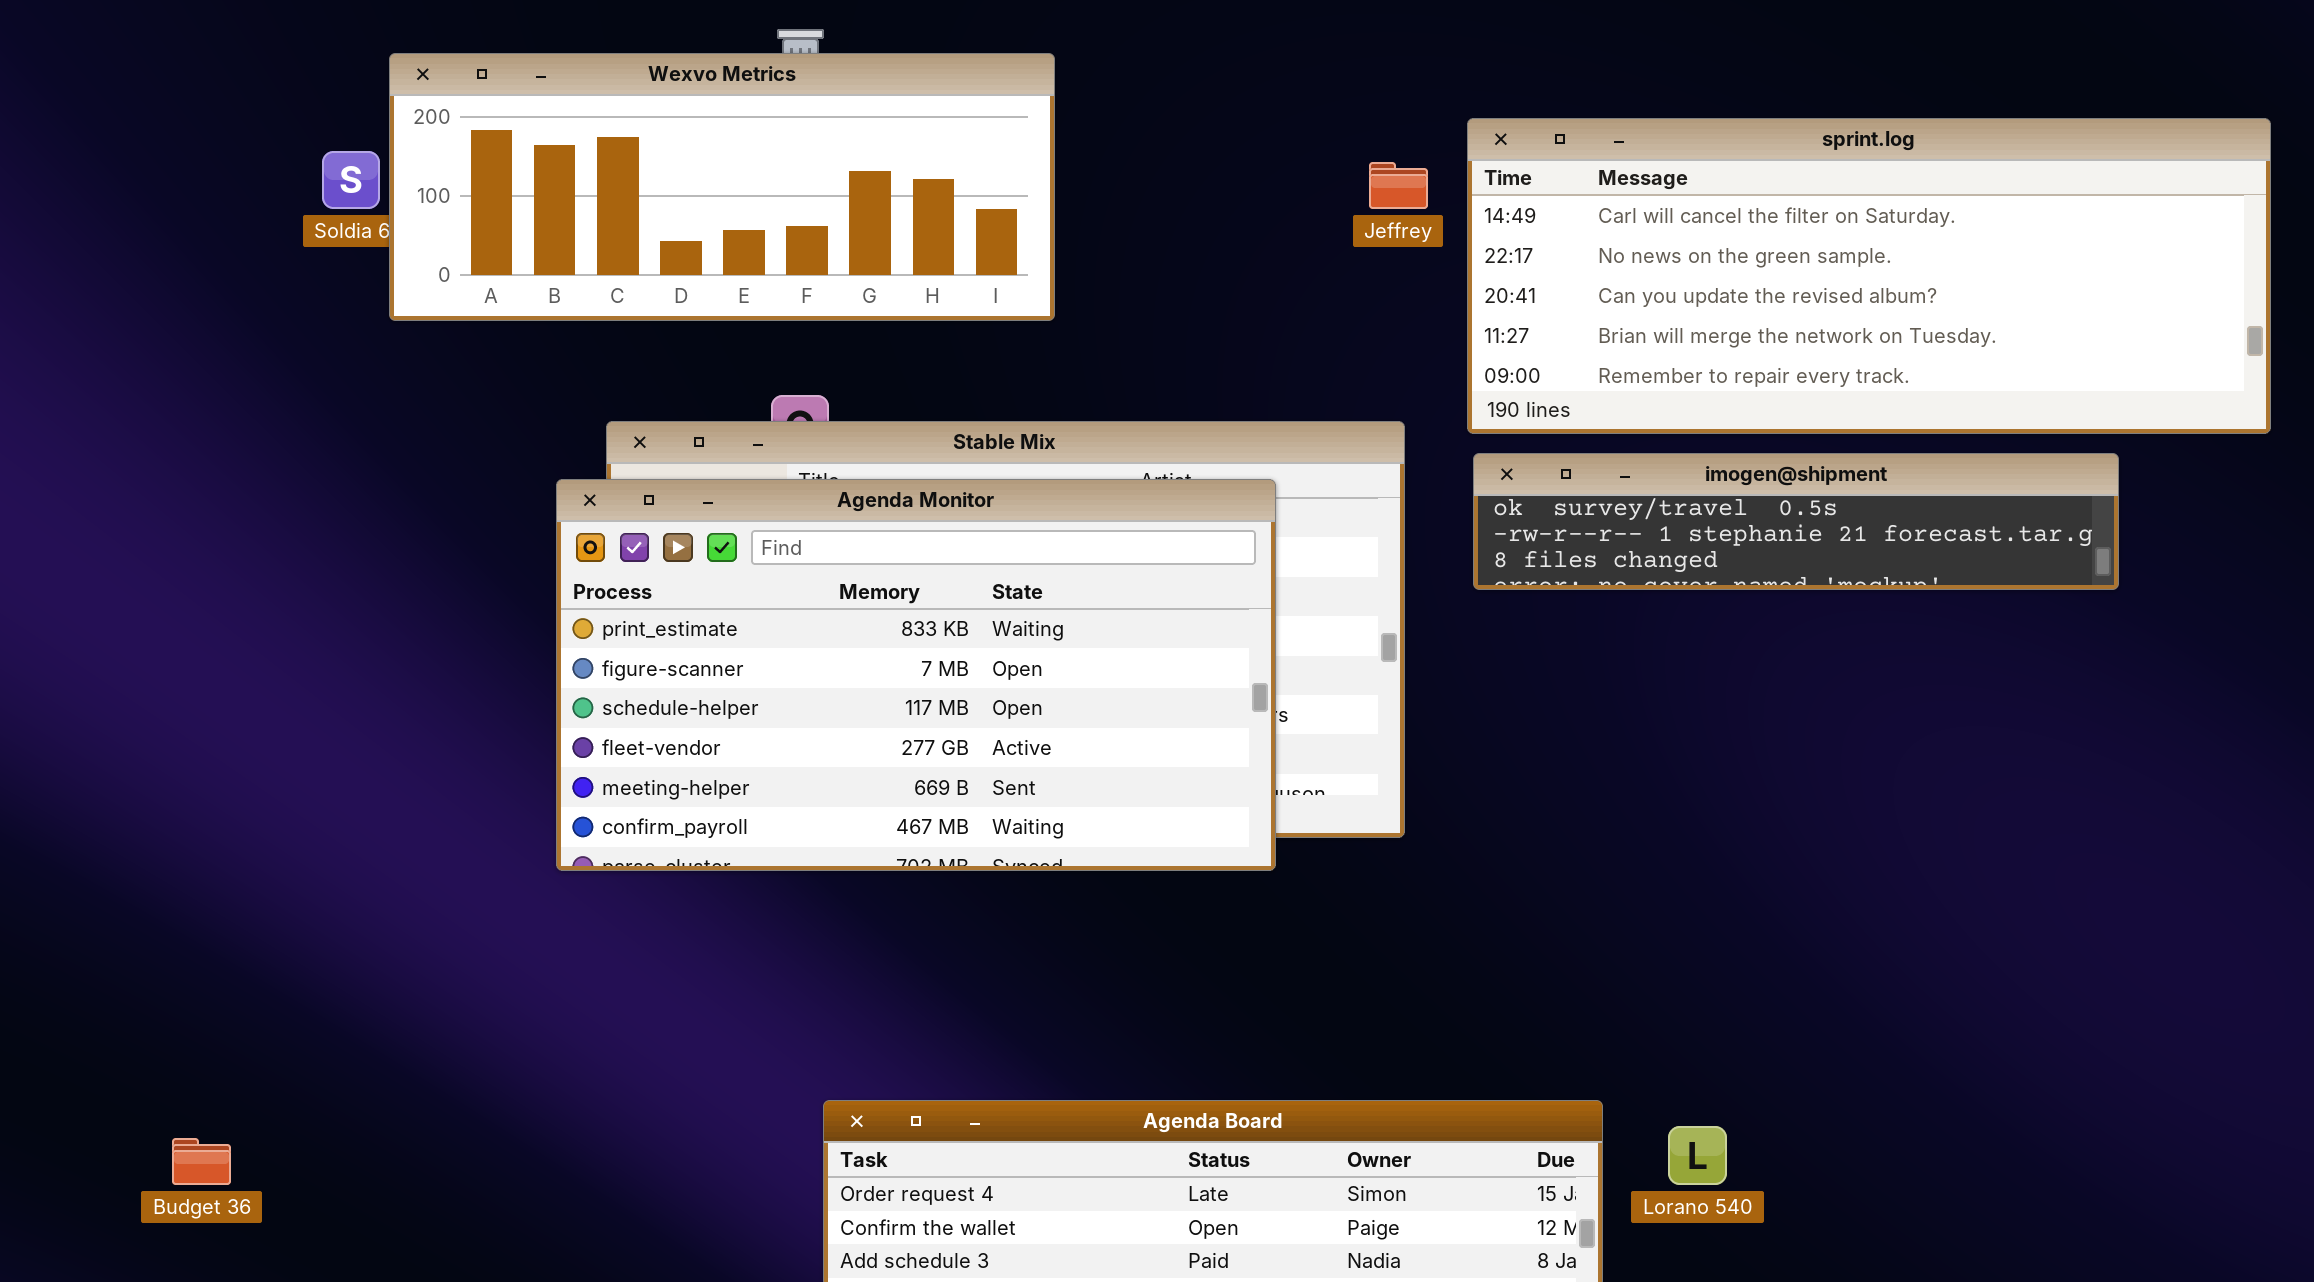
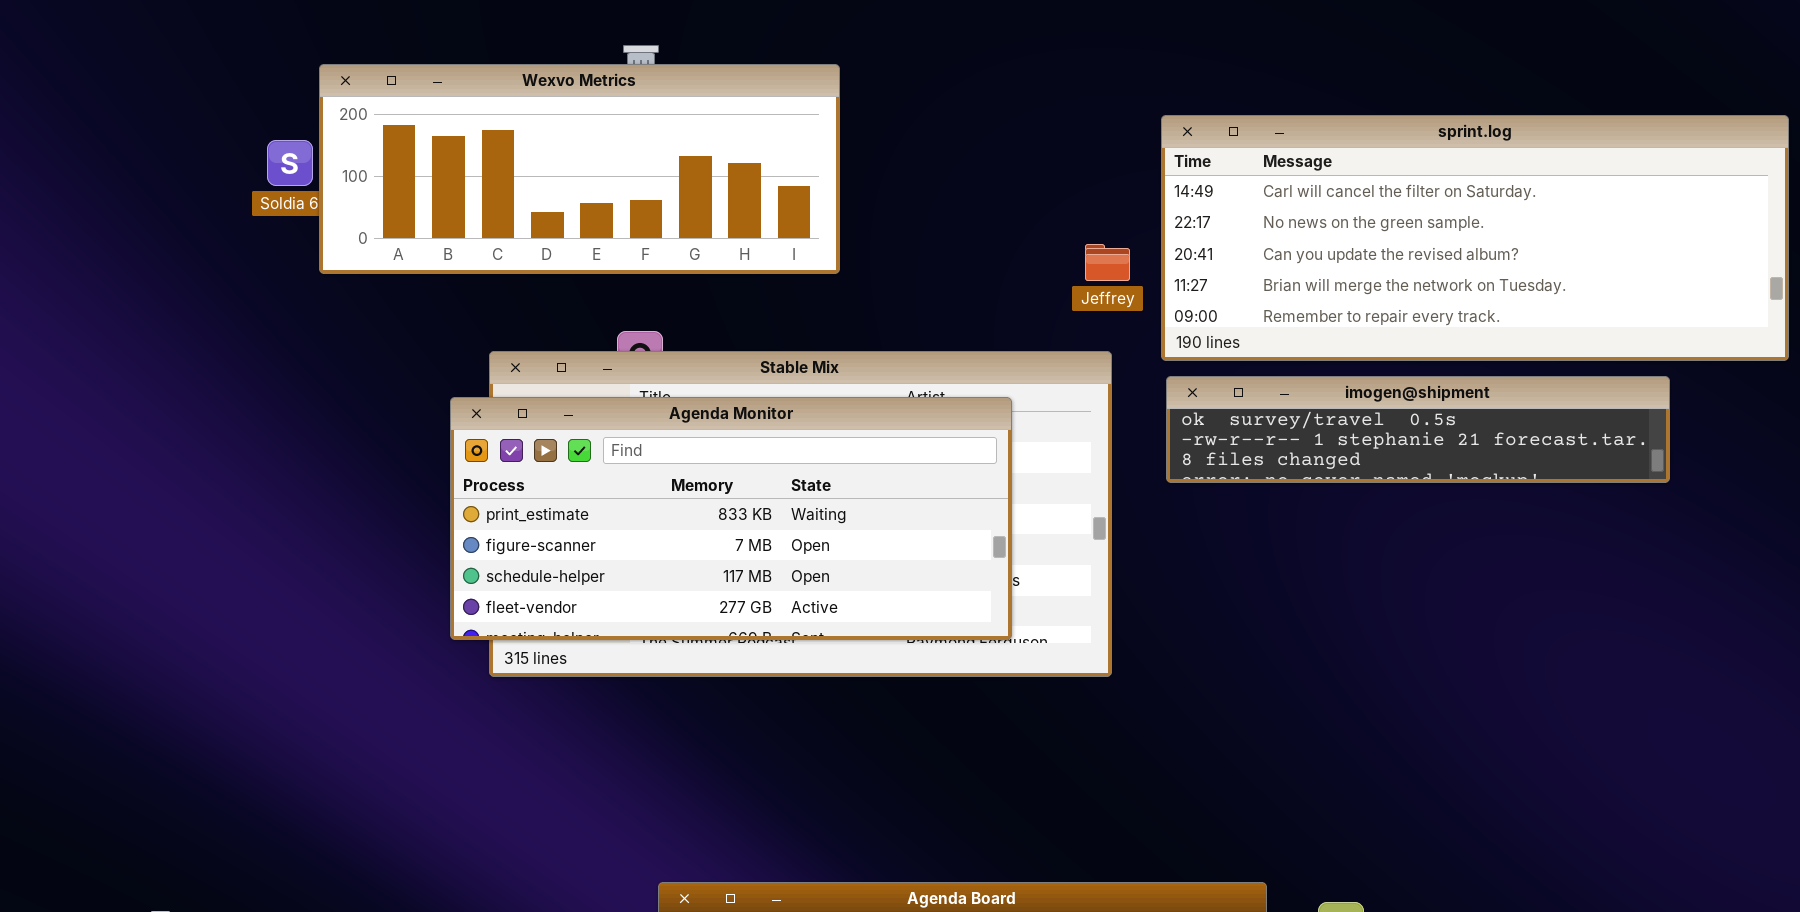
Jeffrey: [1369,162,1428,209] -> [1085,244,1130,281], moved
Agenda Monitor: [556,479,1276,871] -> [450,397,1012,640], resized

